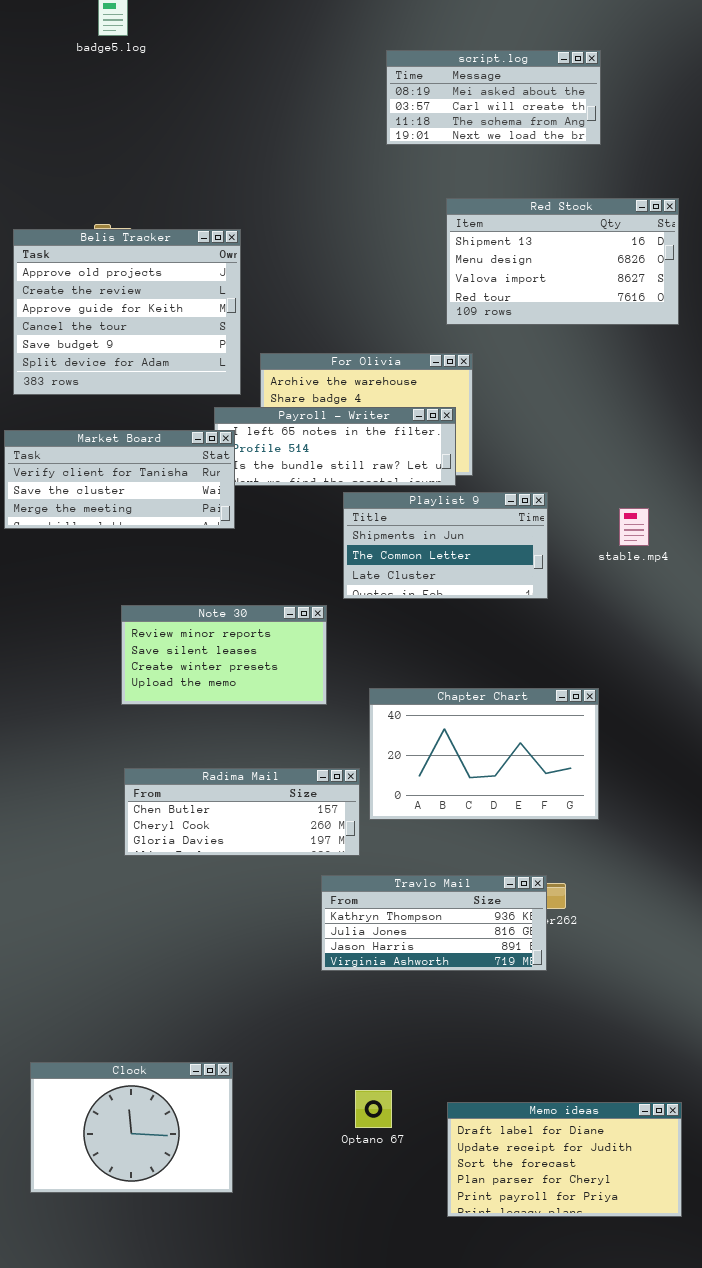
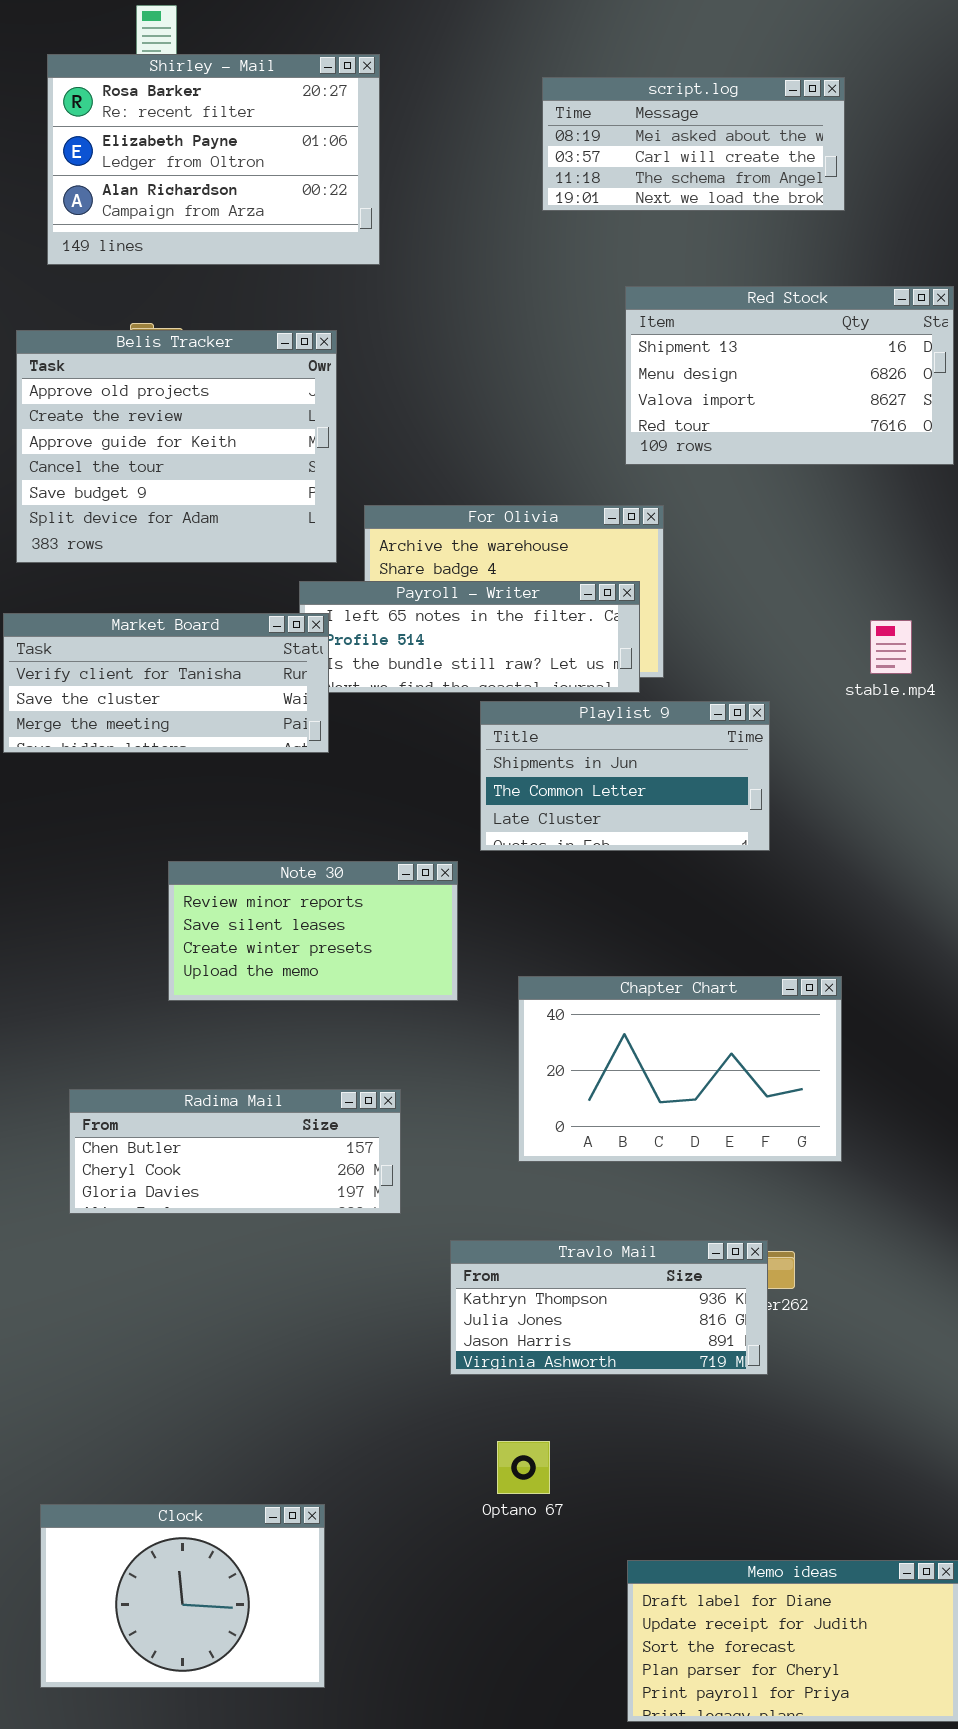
Shirley - Mail: none -> [47,54,380,265], opened
stable.mp4: [619,508,649,546] -> [870,620,912,674], moved
Radima Mail: [124,768,360,856] -> [69,1089,401,1214], moved
Optano 67: [355,1090,392,1128] -> [497,1441,550,1494], moved

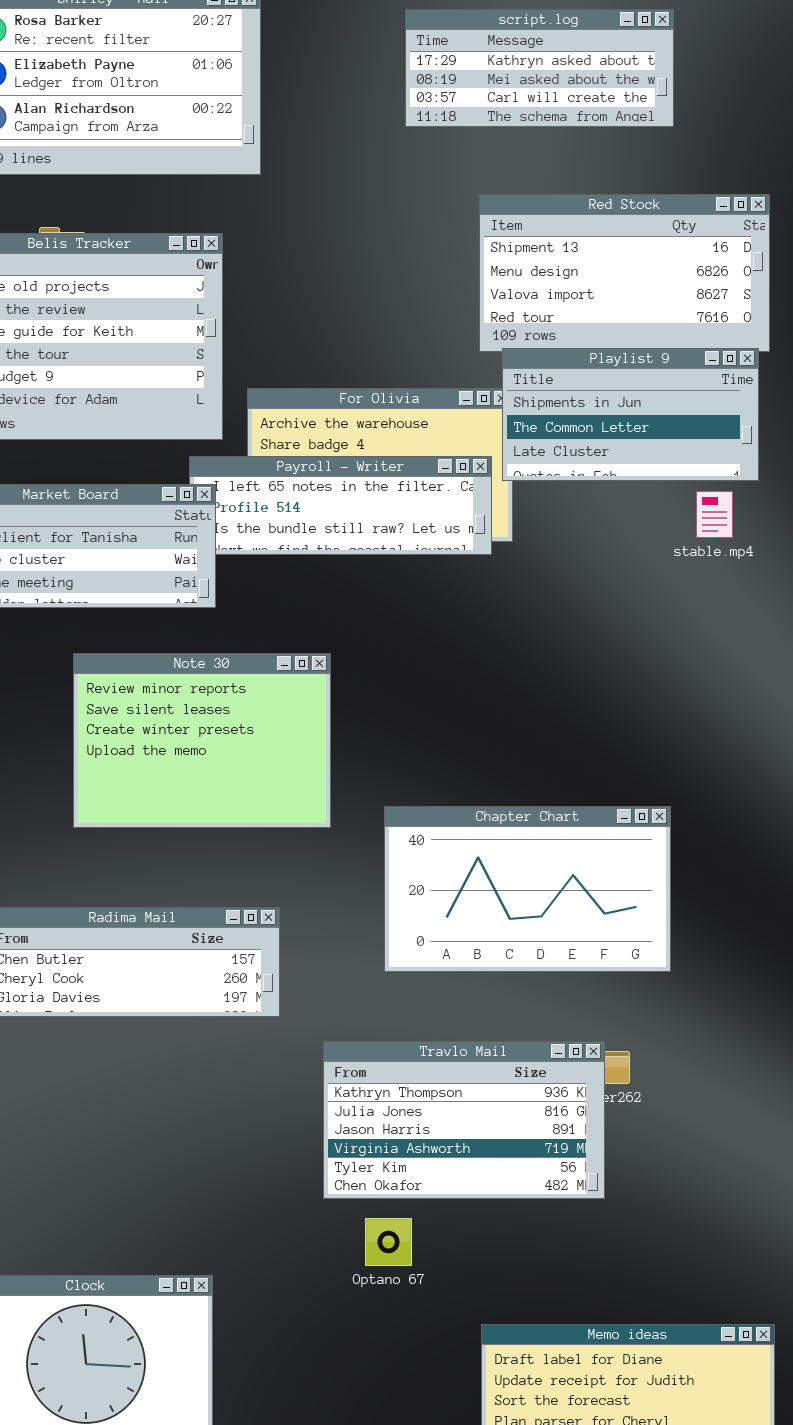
script.log: [542,77,845,211] -> [405,9,674,127], scrolled up 1 row
Playlist 9: [480,701,770,851] -> [502,348,759,481], moved
Note 30: [168,861,458,1001] -> [73,653,331,828], resized
Travlo Mail: [450,1240,768,1375] -> [323,1041,605,1199], resized

